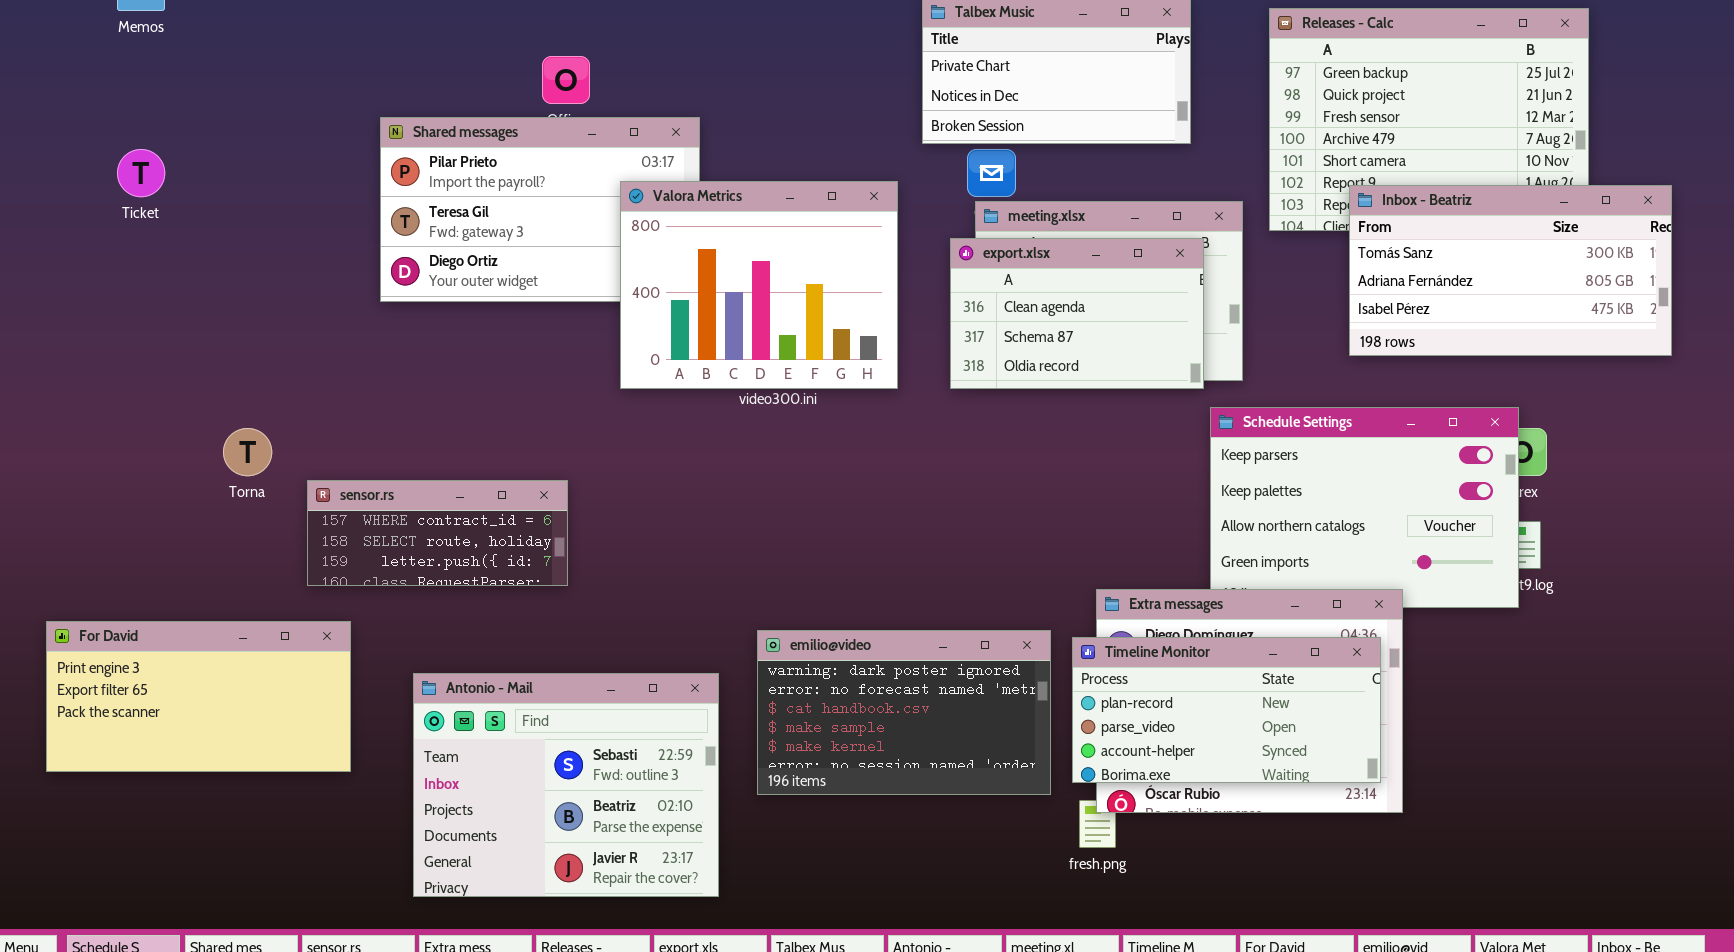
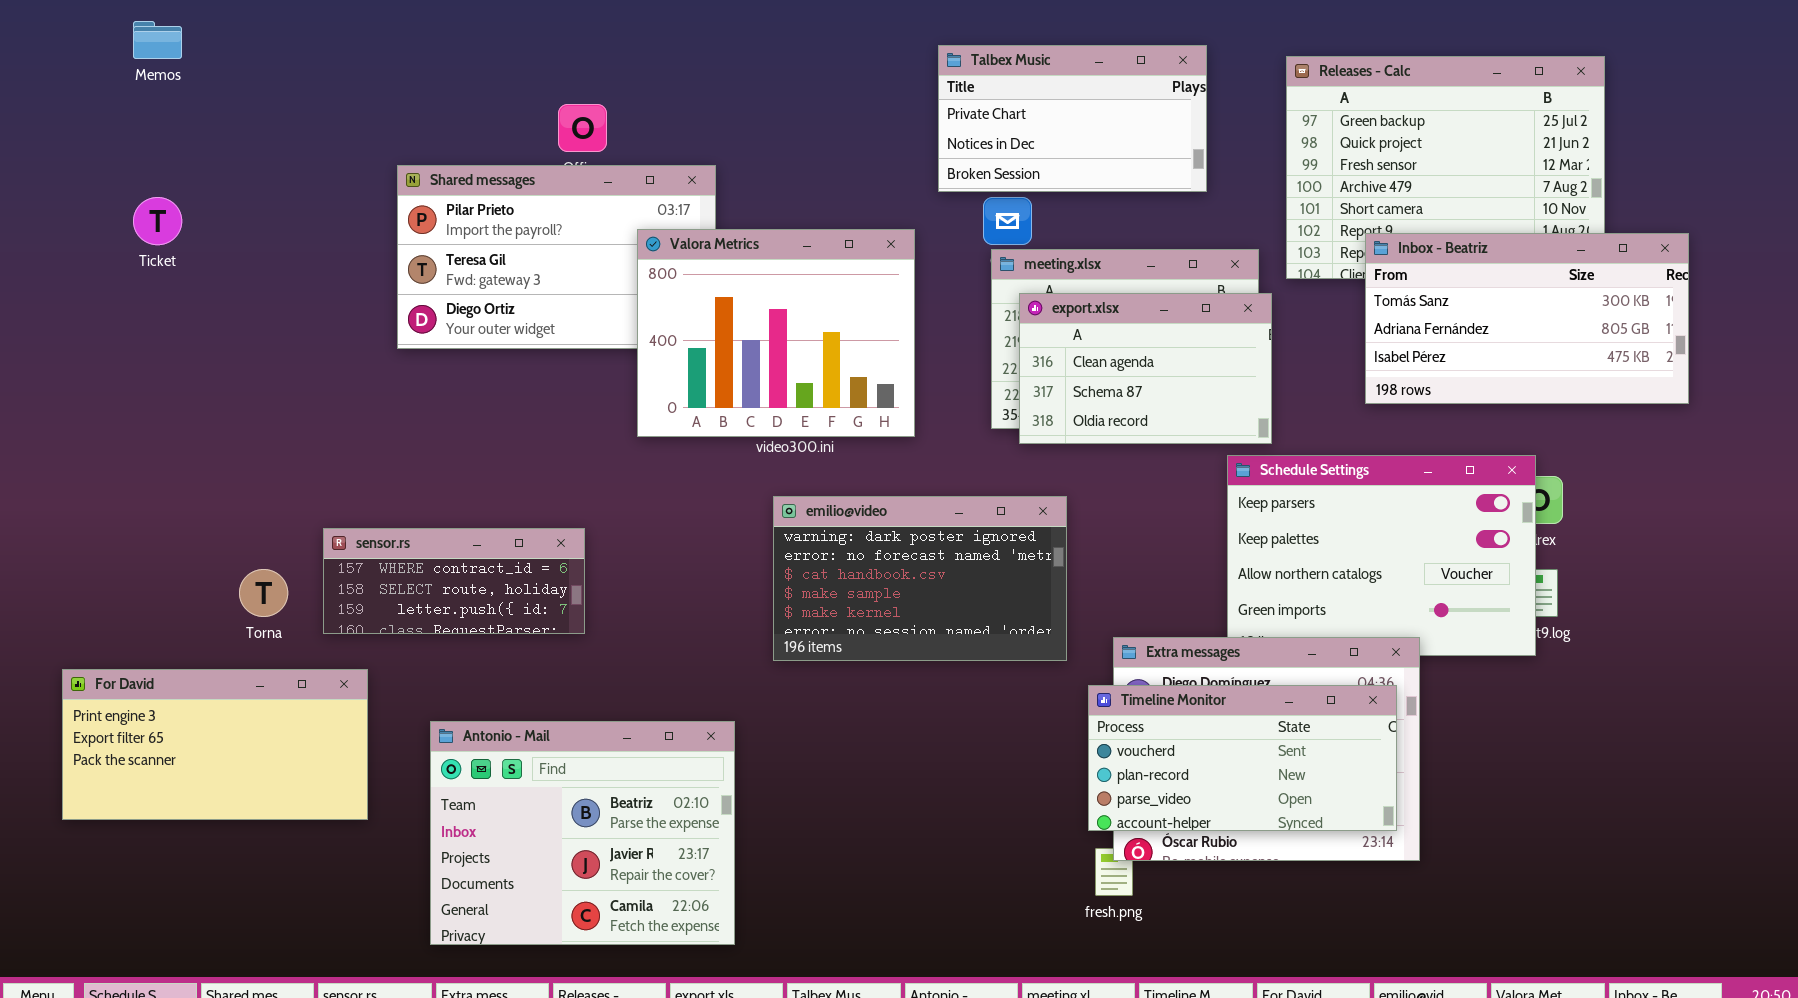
export.xlsx: [950,238,1204,389] -> [1019,293,1272,444], moved
Torna: [223,428,272,476] -> [239,569,288,617], moved
emilio@video: [757,630,1051,795] -> [773,496,1067,661], moved
Timeline Monitor: [1072,637,1381,783] -> [1088,685,1397,831], scrolled up 1 row
Antonio - Mail: [413,673,719,897] -> [430,721,735,945], scrolled down 1 row

